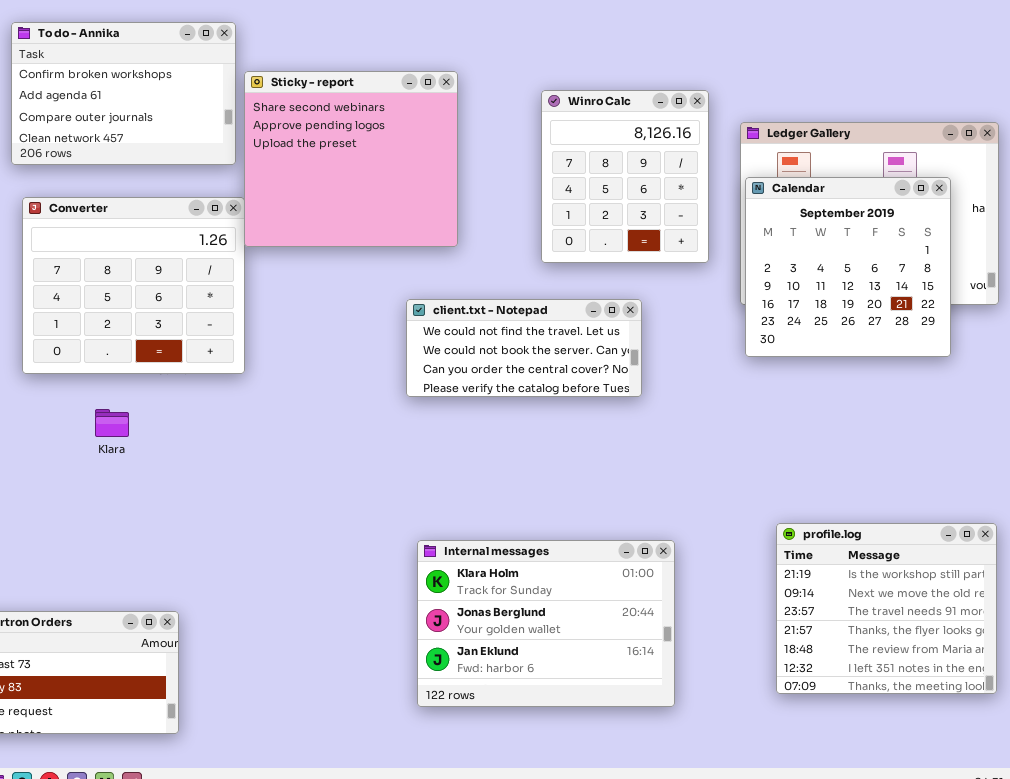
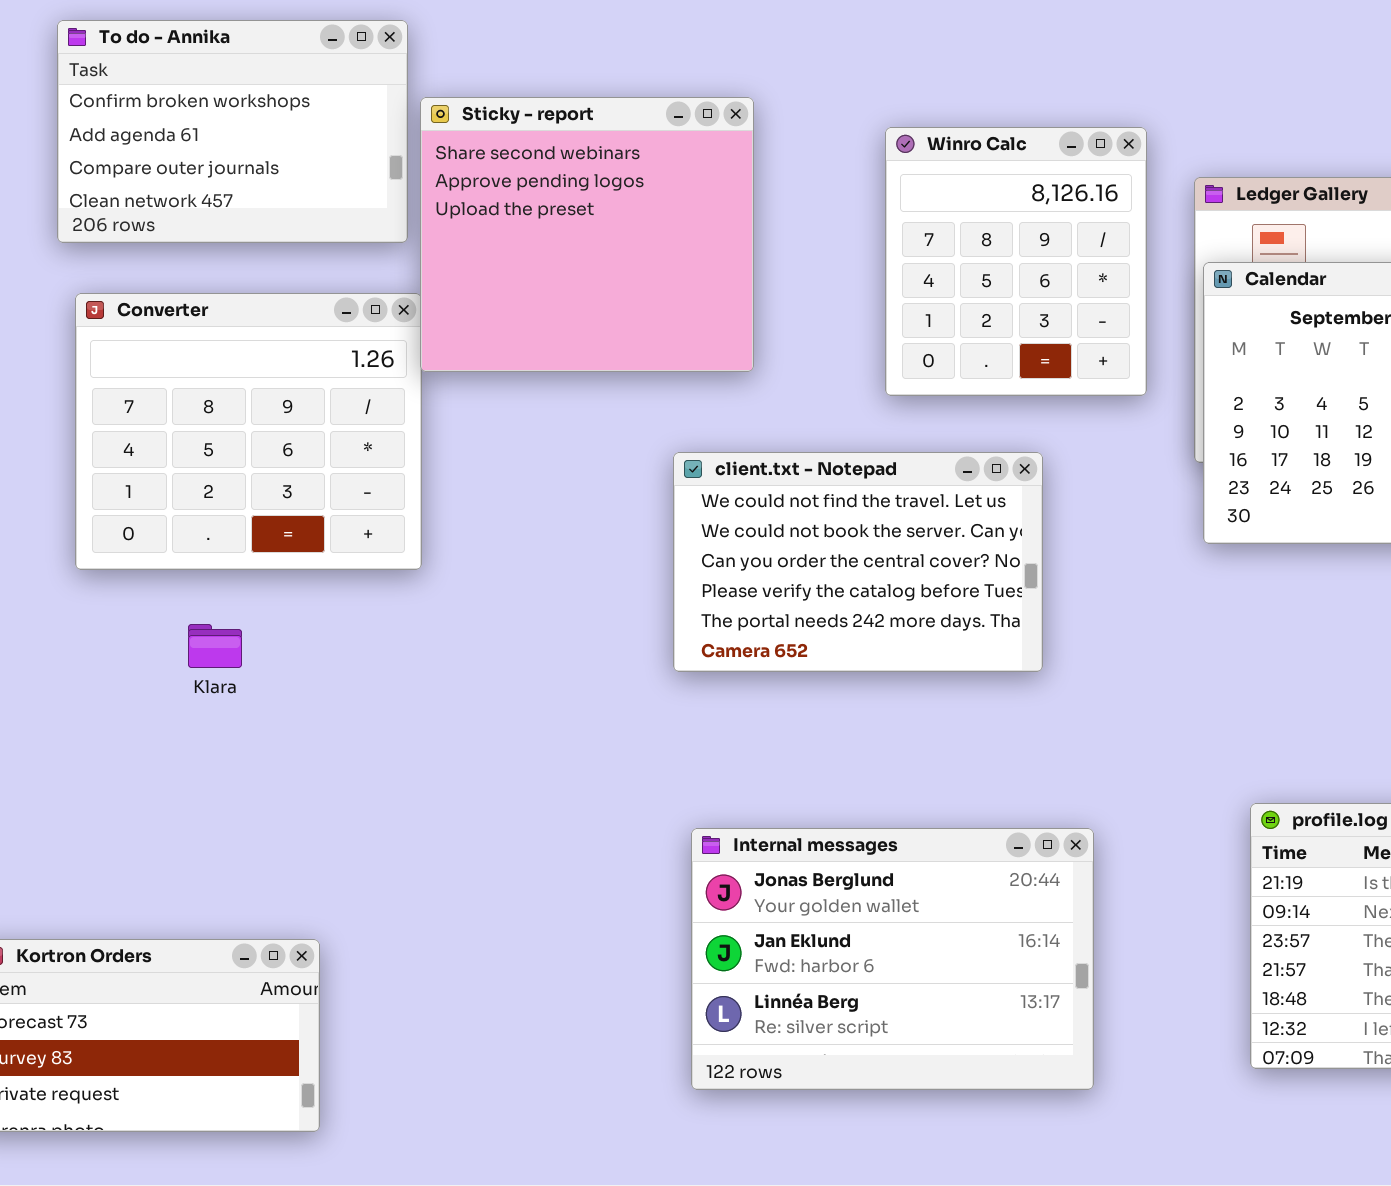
client.txt - Notepad: [406,299,642,397] -> [673,452,1043,672], resized
Internal messages: [417,540,675,707] -> [691,828,1094,1090], scrolled down 1 row

